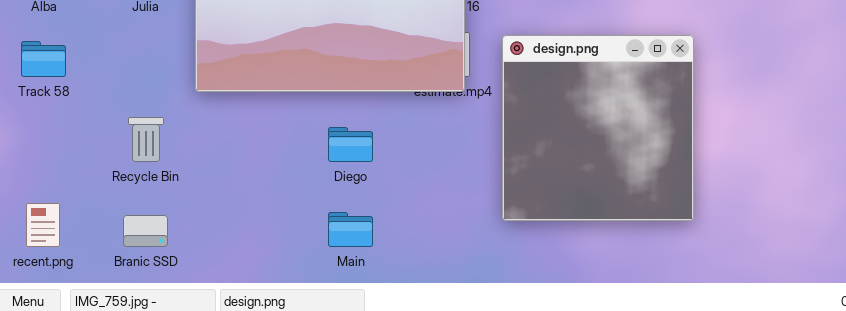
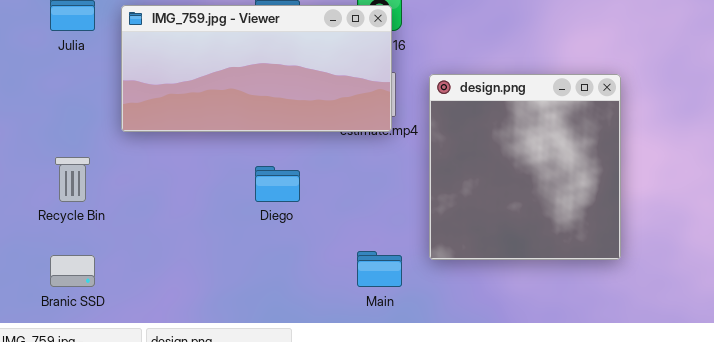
Main: [328,212,373,247] -> [357,251,402,287], moved

